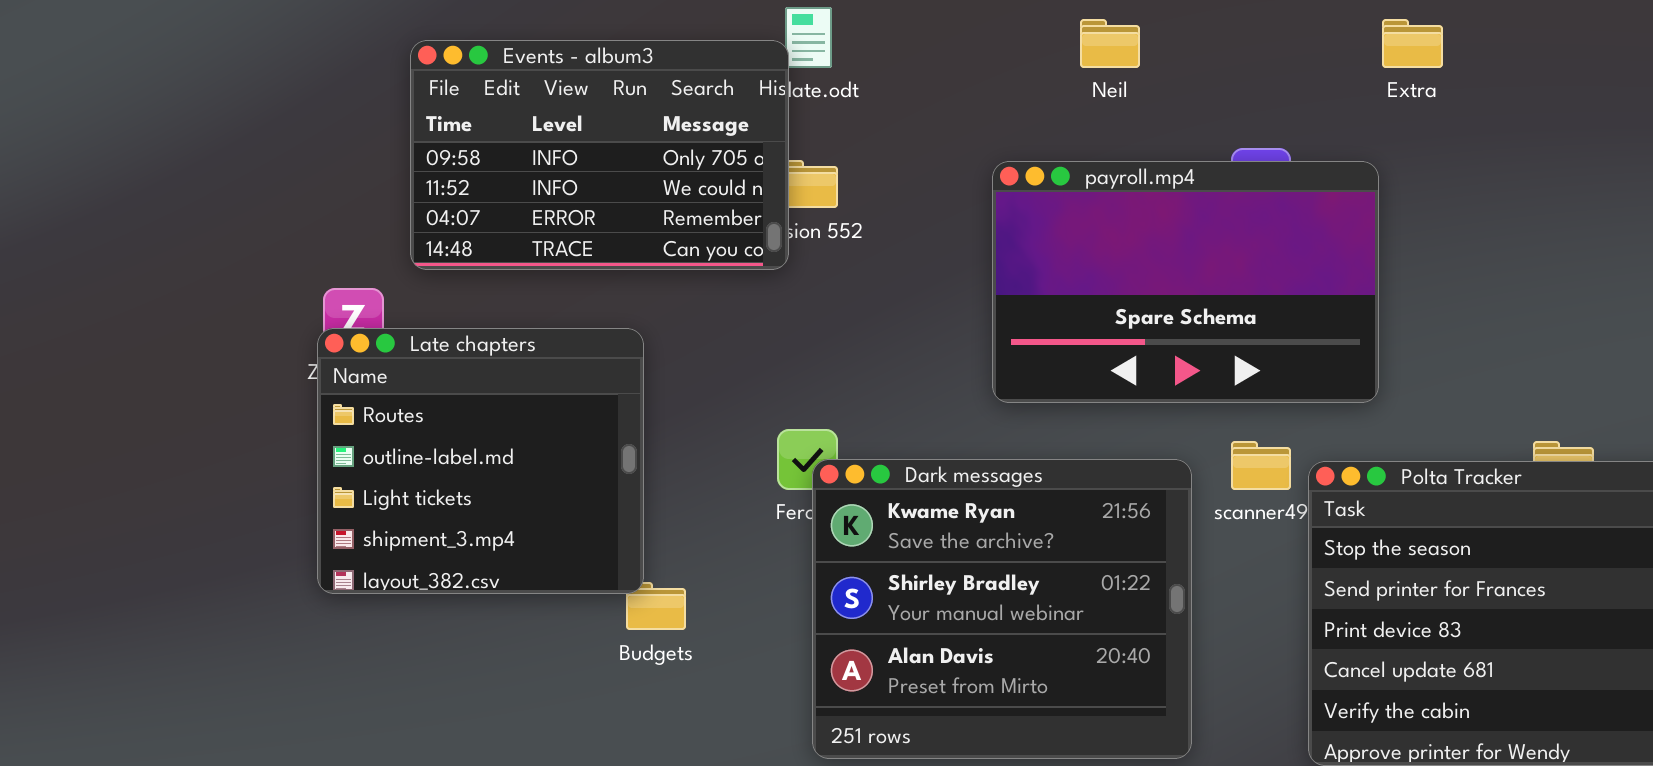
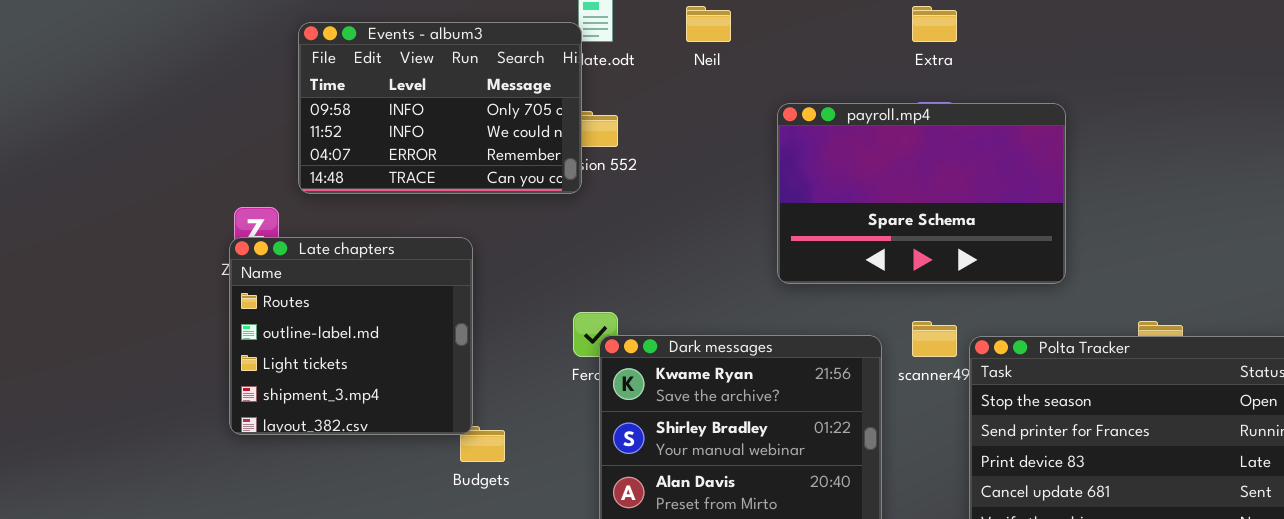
Neil: [1080,19,1140,68] -> [686,6,731,42], moved
Extra: [1382,19,1443,68] -> [912,6,957,42], moved
payroll.mp4: [992,161,1379,403] -> [777,103,1066,284], moved

